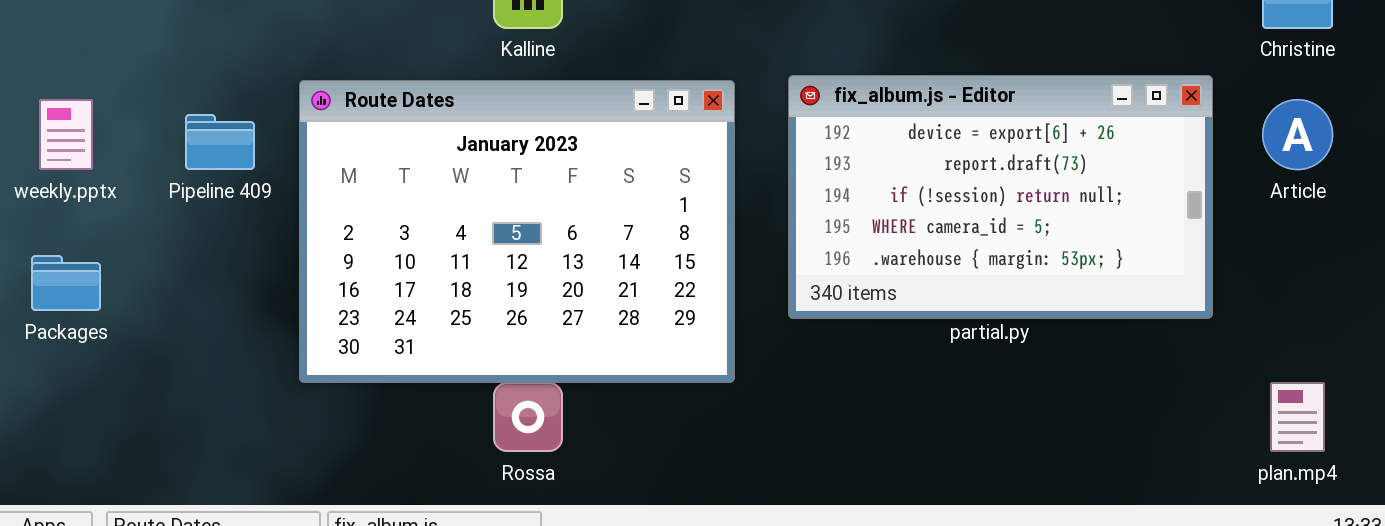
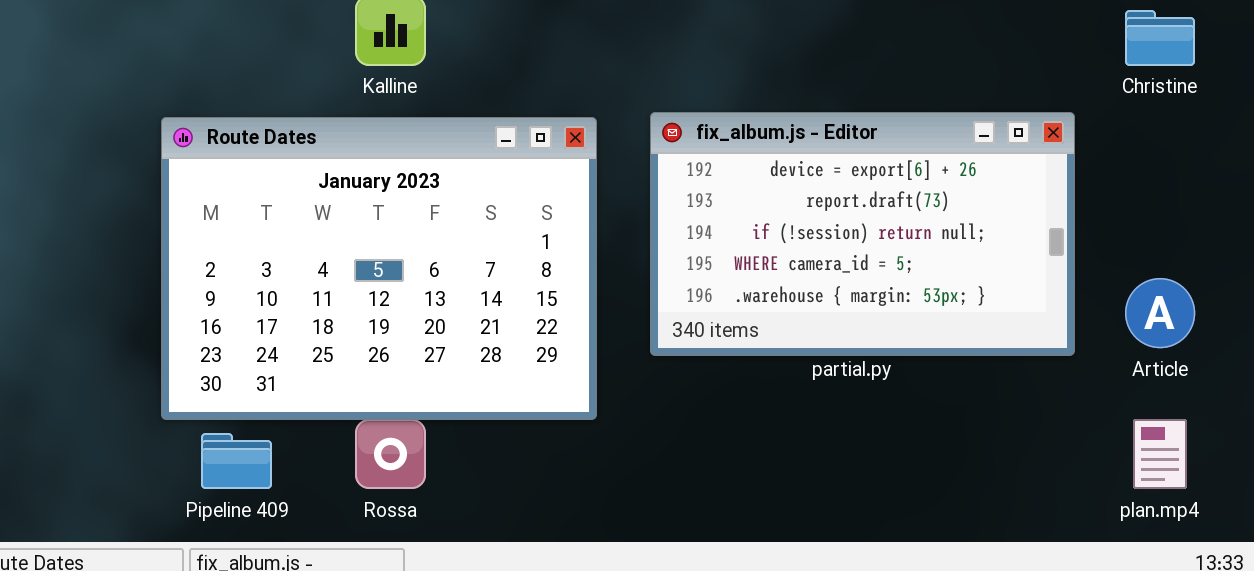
Article: [1262,99,1333,170] -> [1125,278,1195,348], moved
Pipeline 409: [185,114,255,170] -> [201,433,272,489], moved

